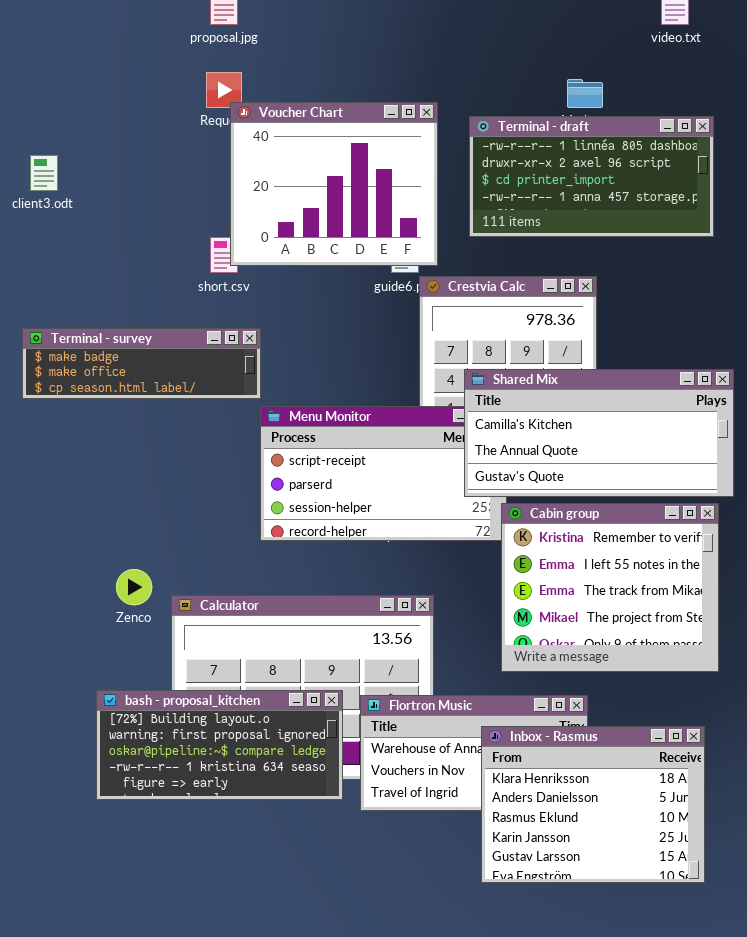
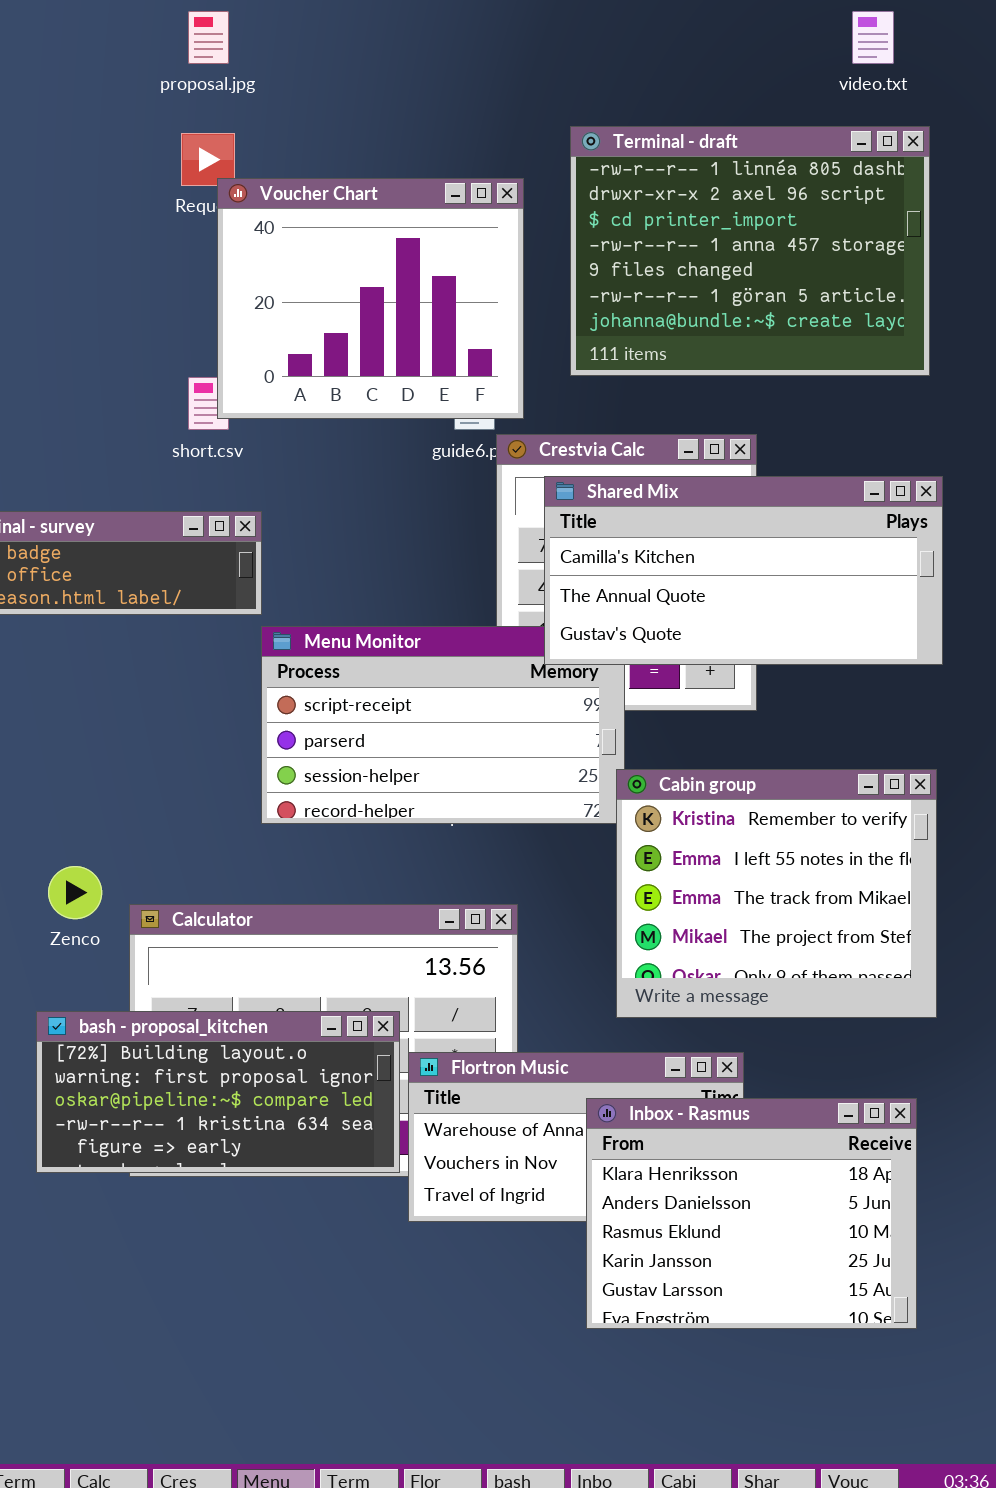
Terminal - draft: [469,116,714,237] -> [570,126,930,376], resized
Shared Mix: [464,369,734,497] -> [544,476,943,665], moved
bash - proposal_kitchen: [96,690,343,800] -> [36,1011,400,1173], moved

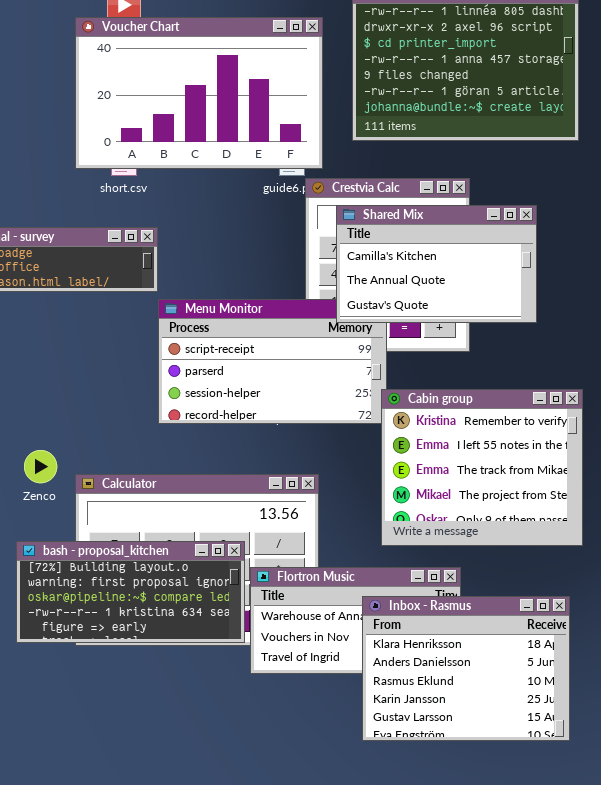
Voucher Chart: [217,178,524,419] -> [75,17,323,169], resized
Shared Mix: [544,476,943,665] -> [336,205,537,323], resized

